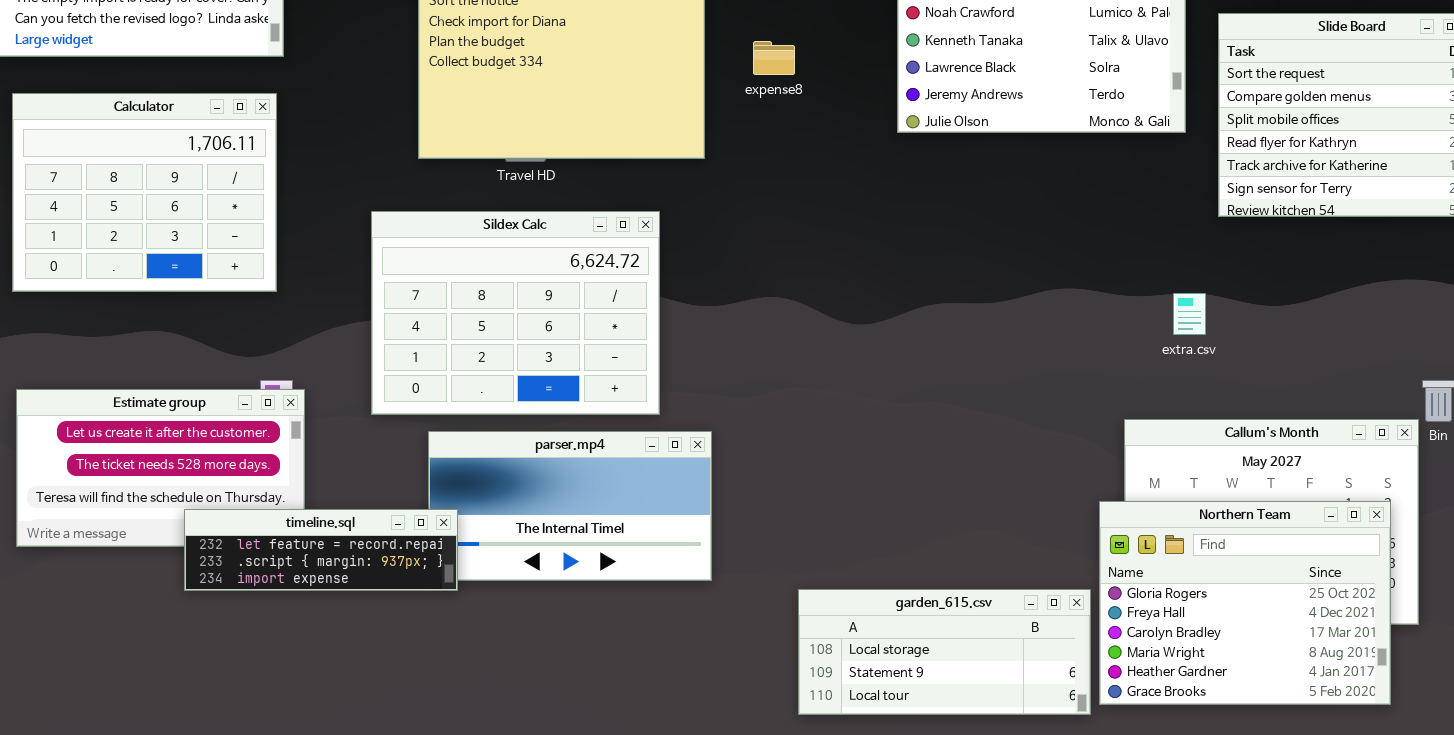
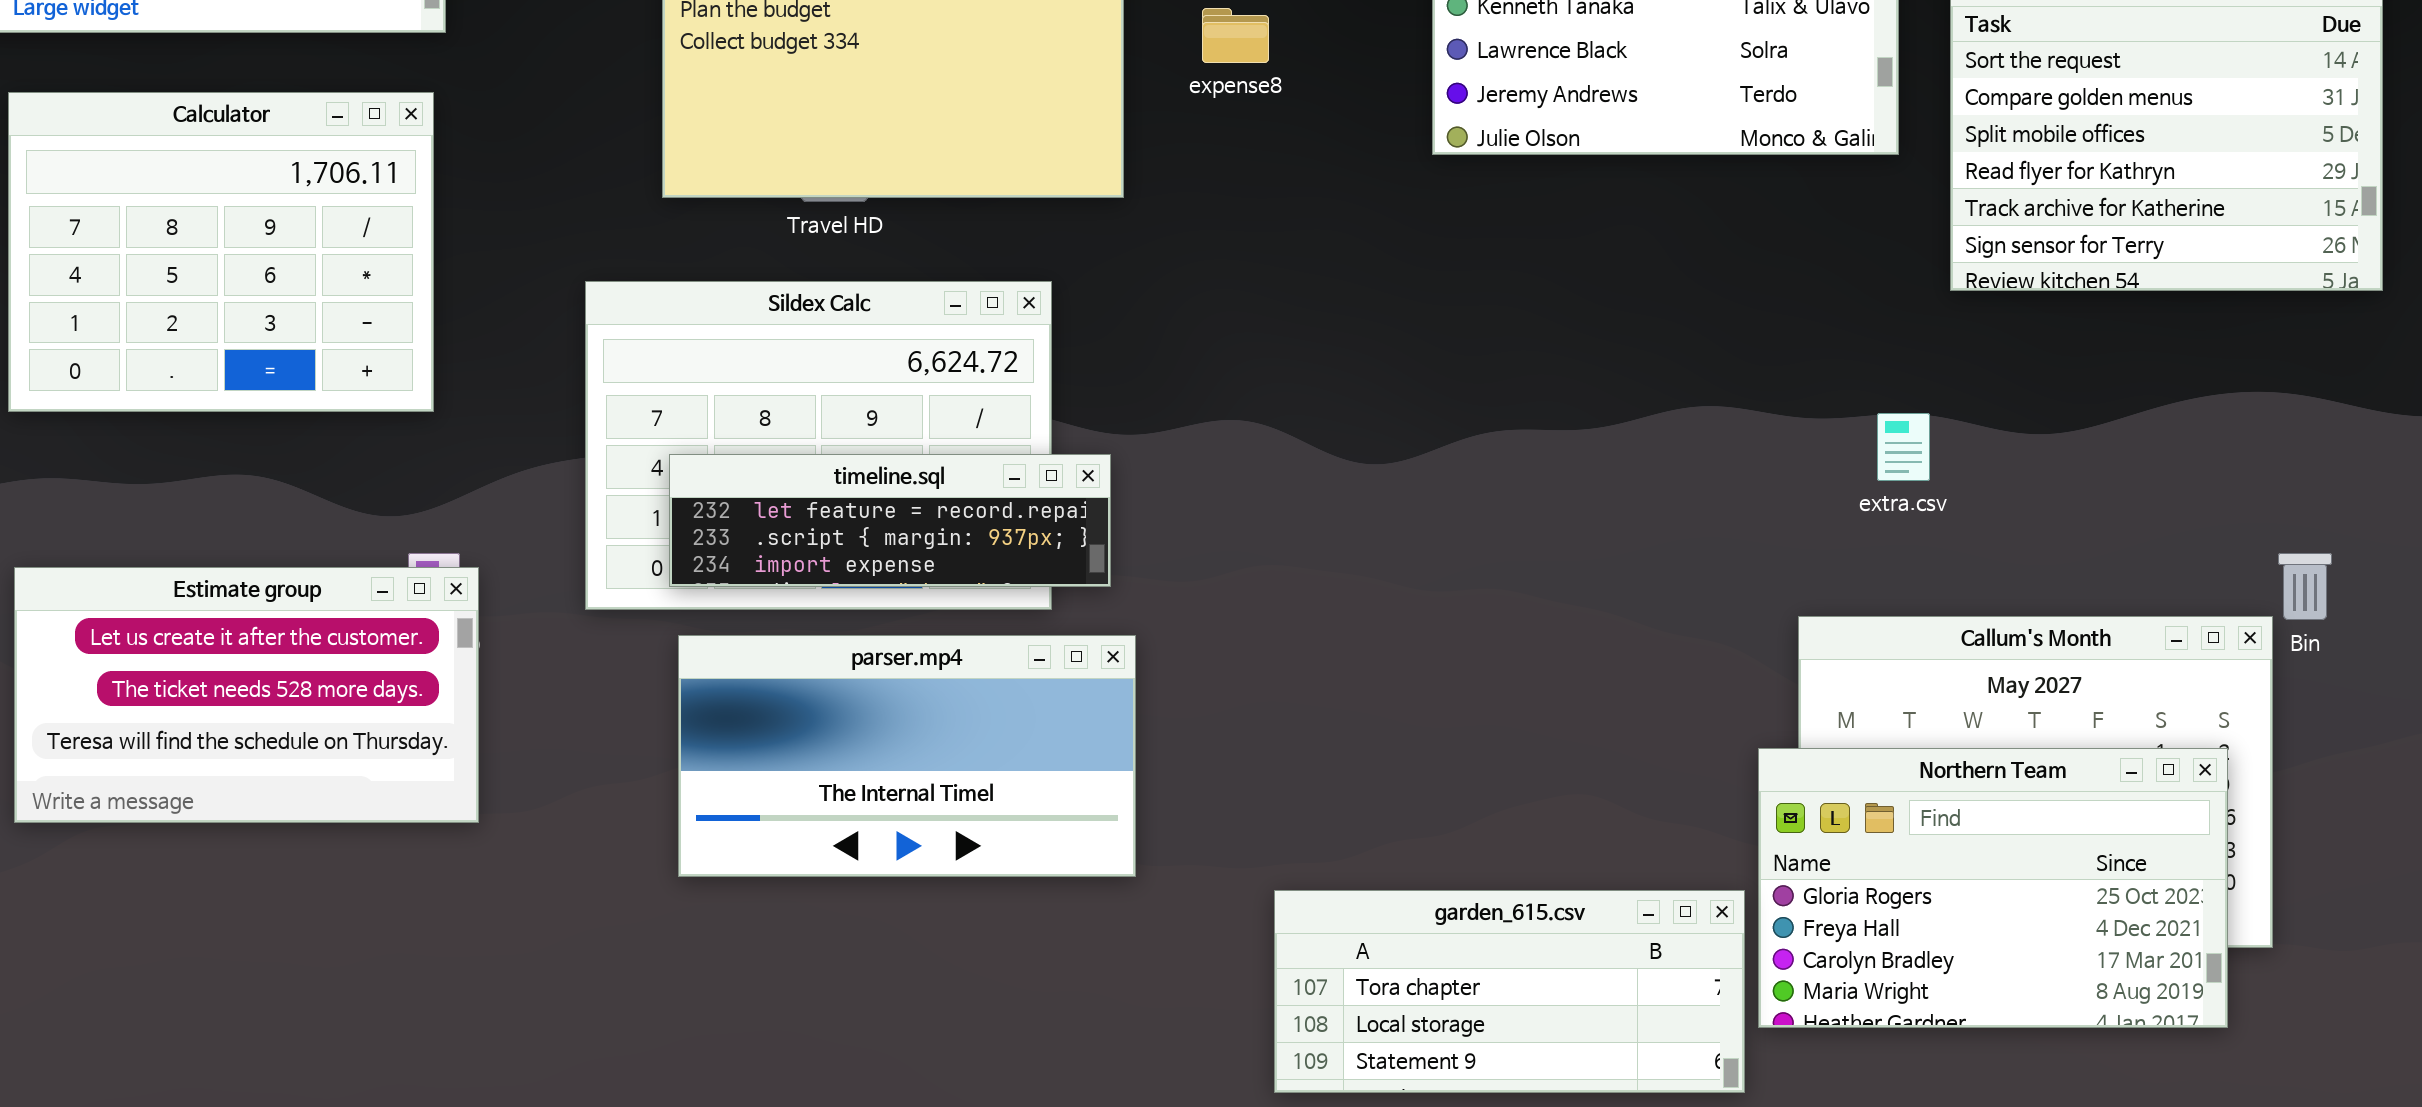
Northern Team: [1099,501,1391,705] -> [1758,748,2228,1028], resized
timeline.sql: [184,509,458,591] -> [669,454,1111,587], moved
garden_615.csv: [798,589,1091,715] -> [1274,890,1745,1093], scrolled up 1 row

